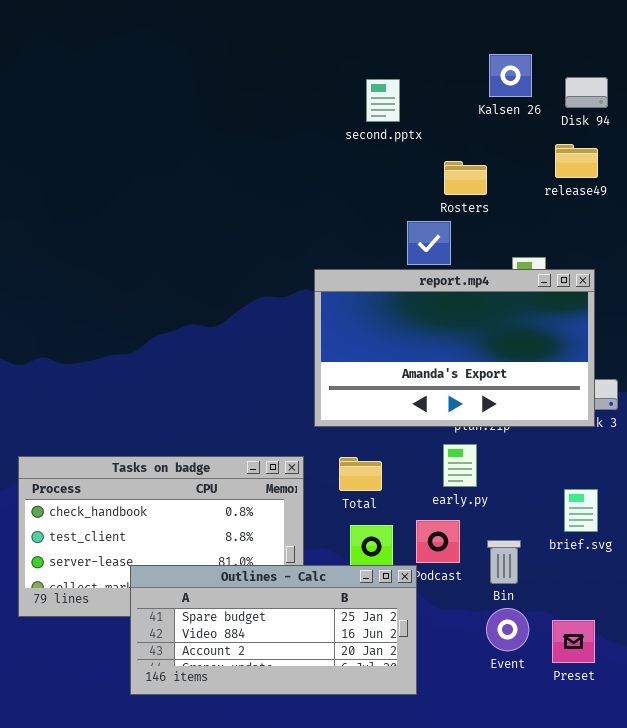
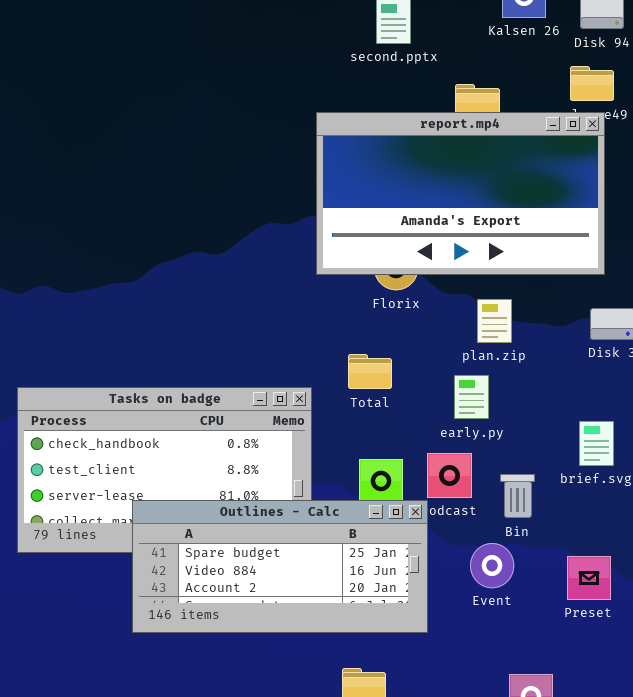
report.mp4: [314,269,595,427] -> [316,112,605,275], moved
Total: [339,457,382,491] -> [348,354,392,389], moved
Event: [486,608,529,651] -> [470,543,514,588], moved

